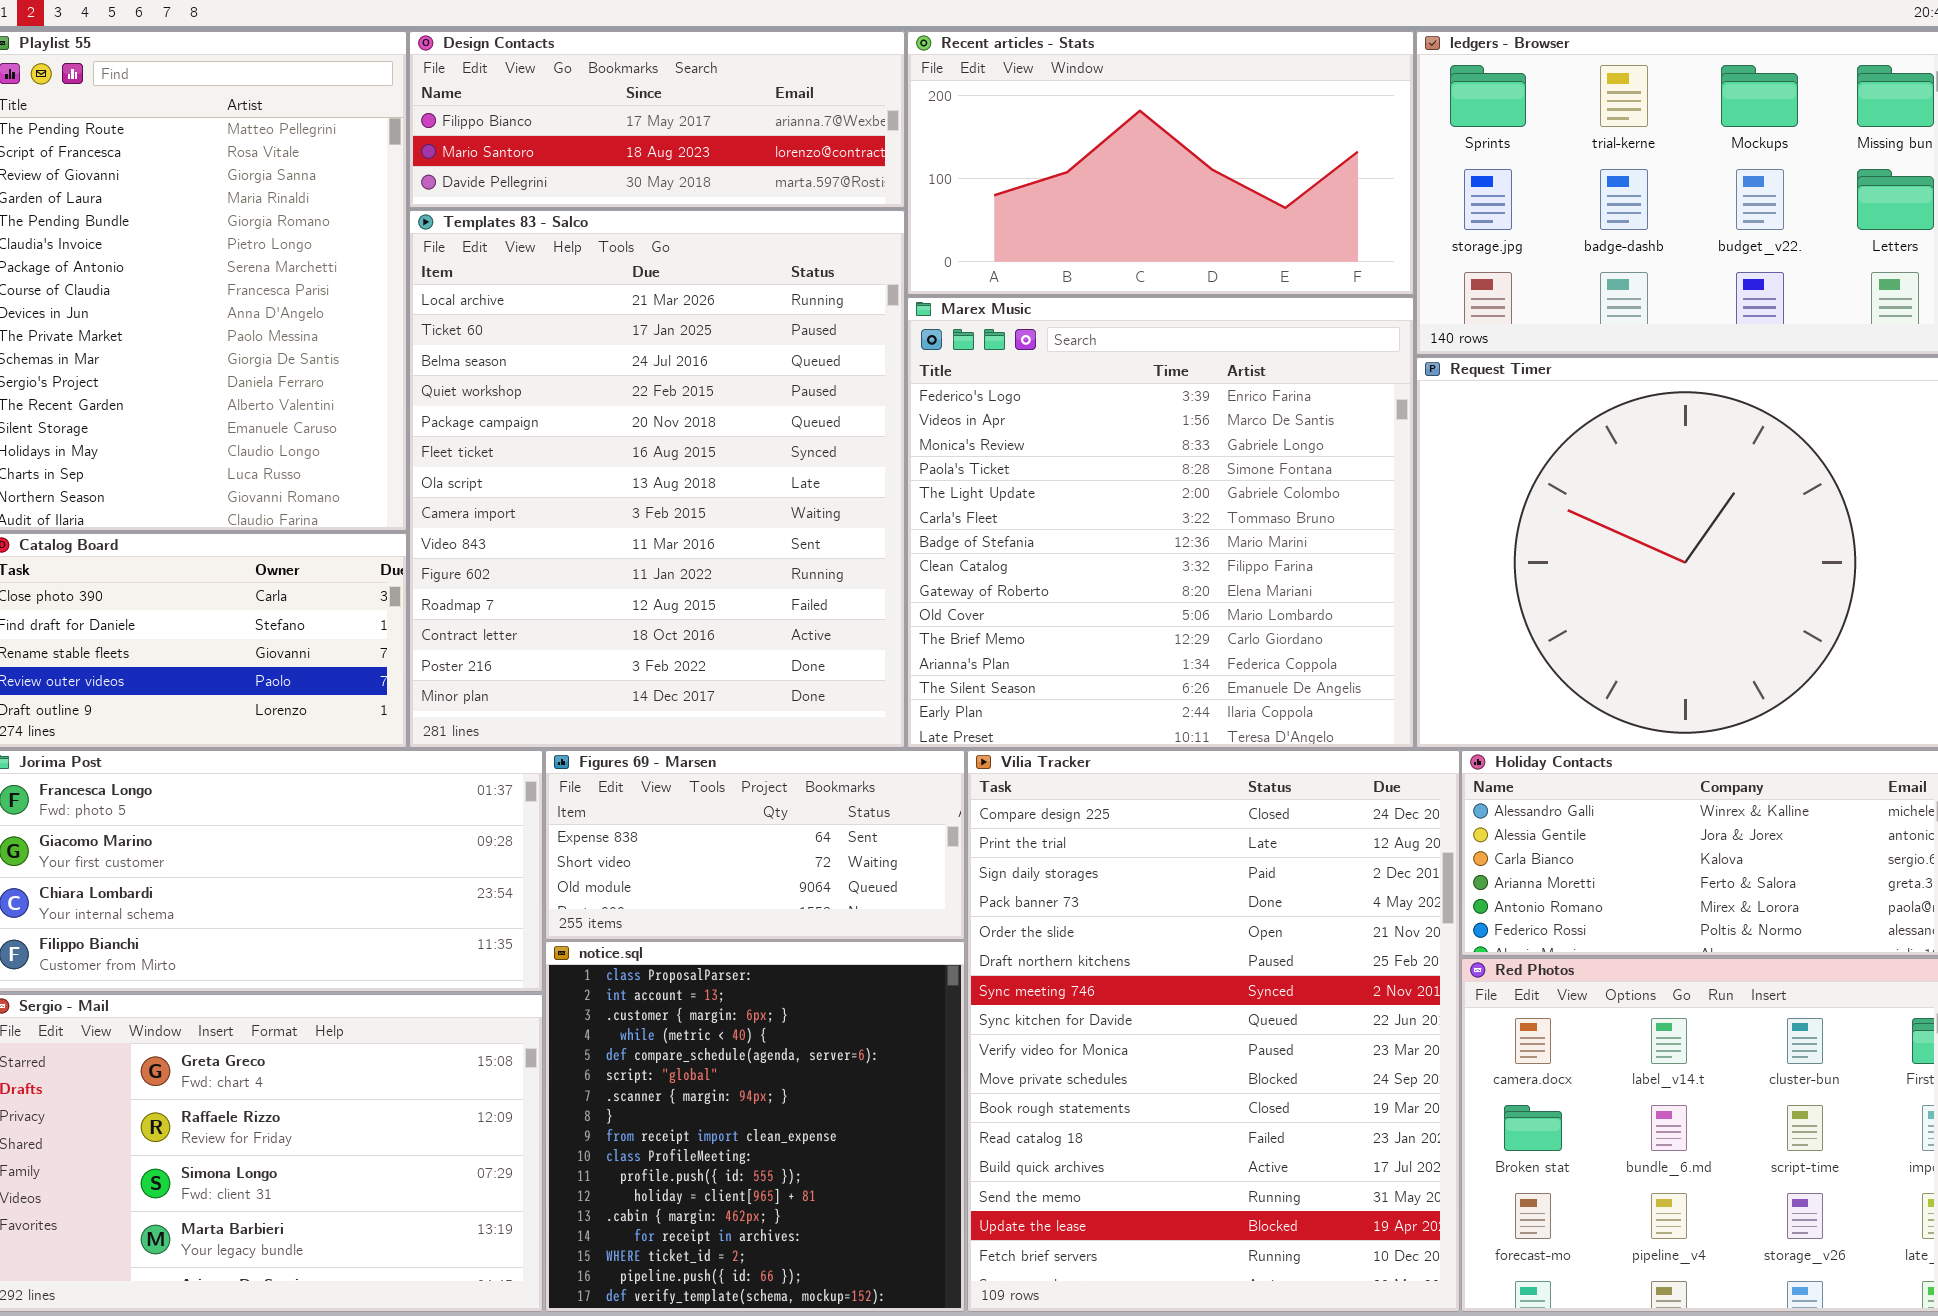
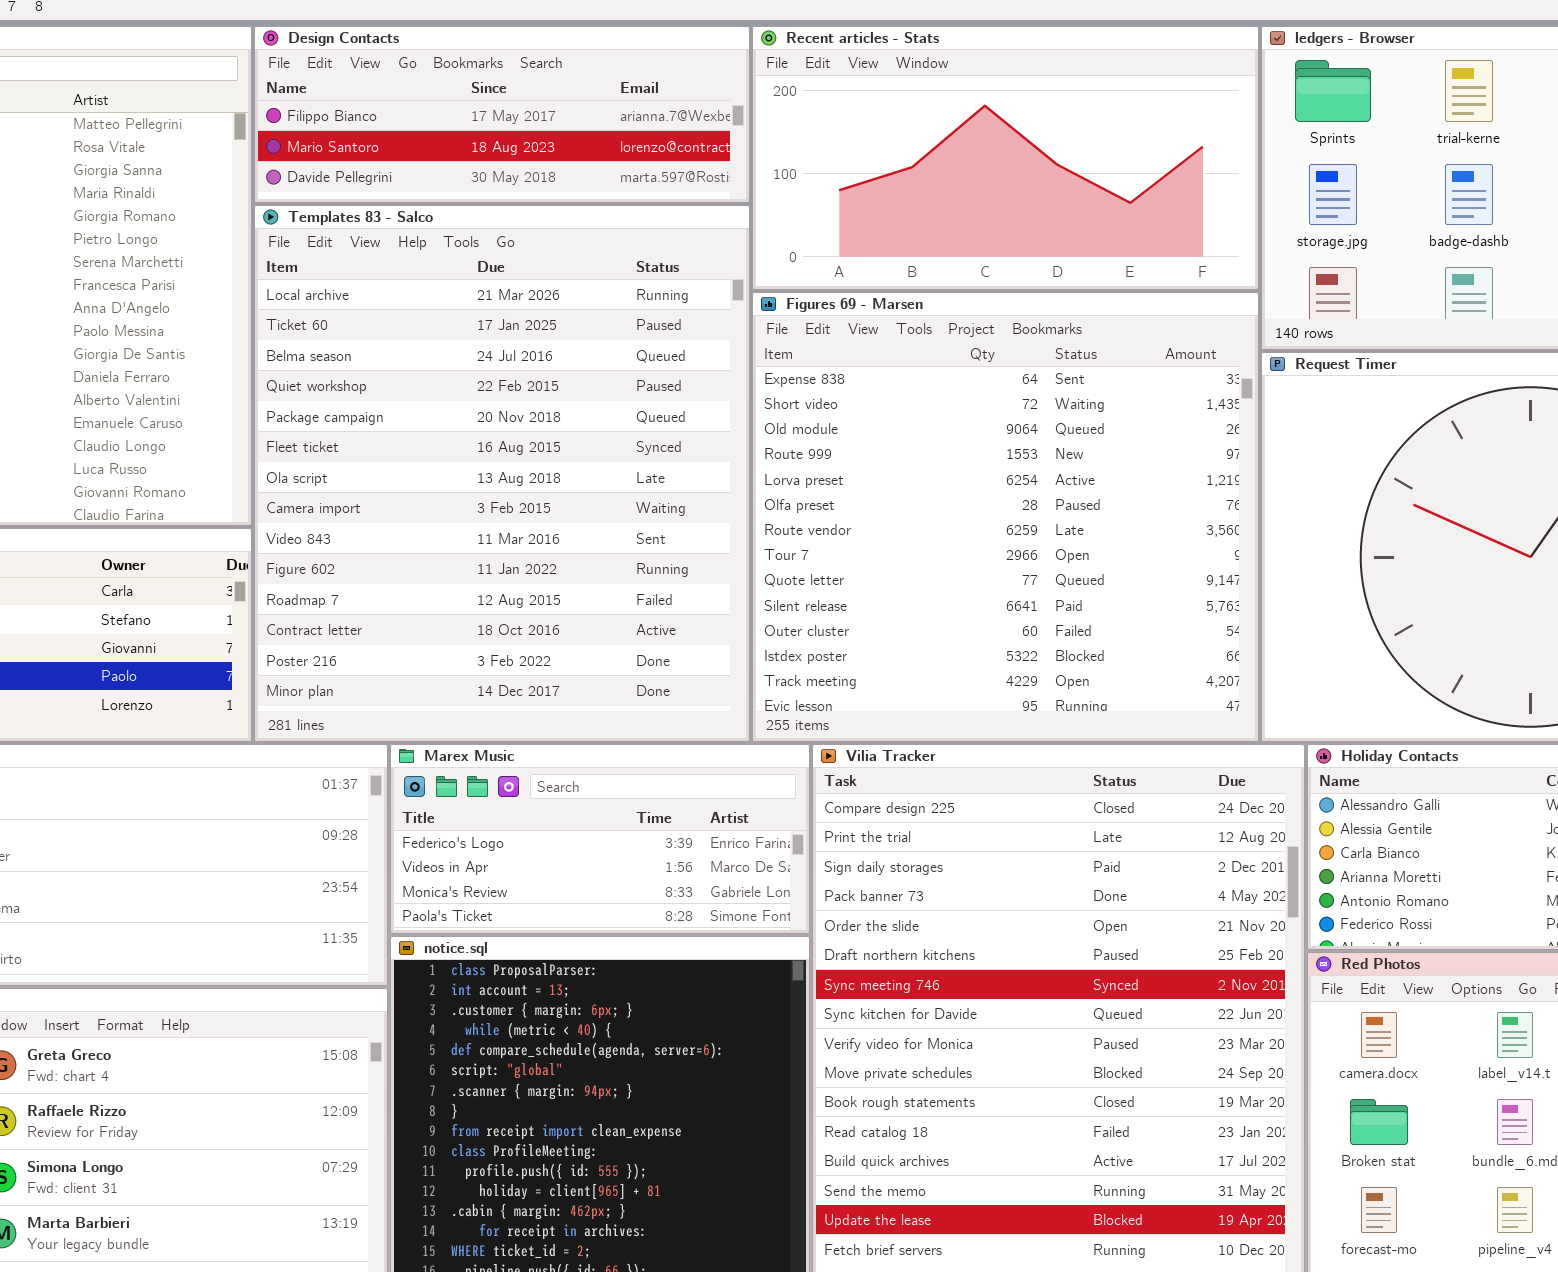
Marex Music: [907,297,1414,748] -> [390,744,810,934], moved, resized
Figures 69 - Marsen: [545,750,965,940] -> [752,292,1259,742], moved, resized

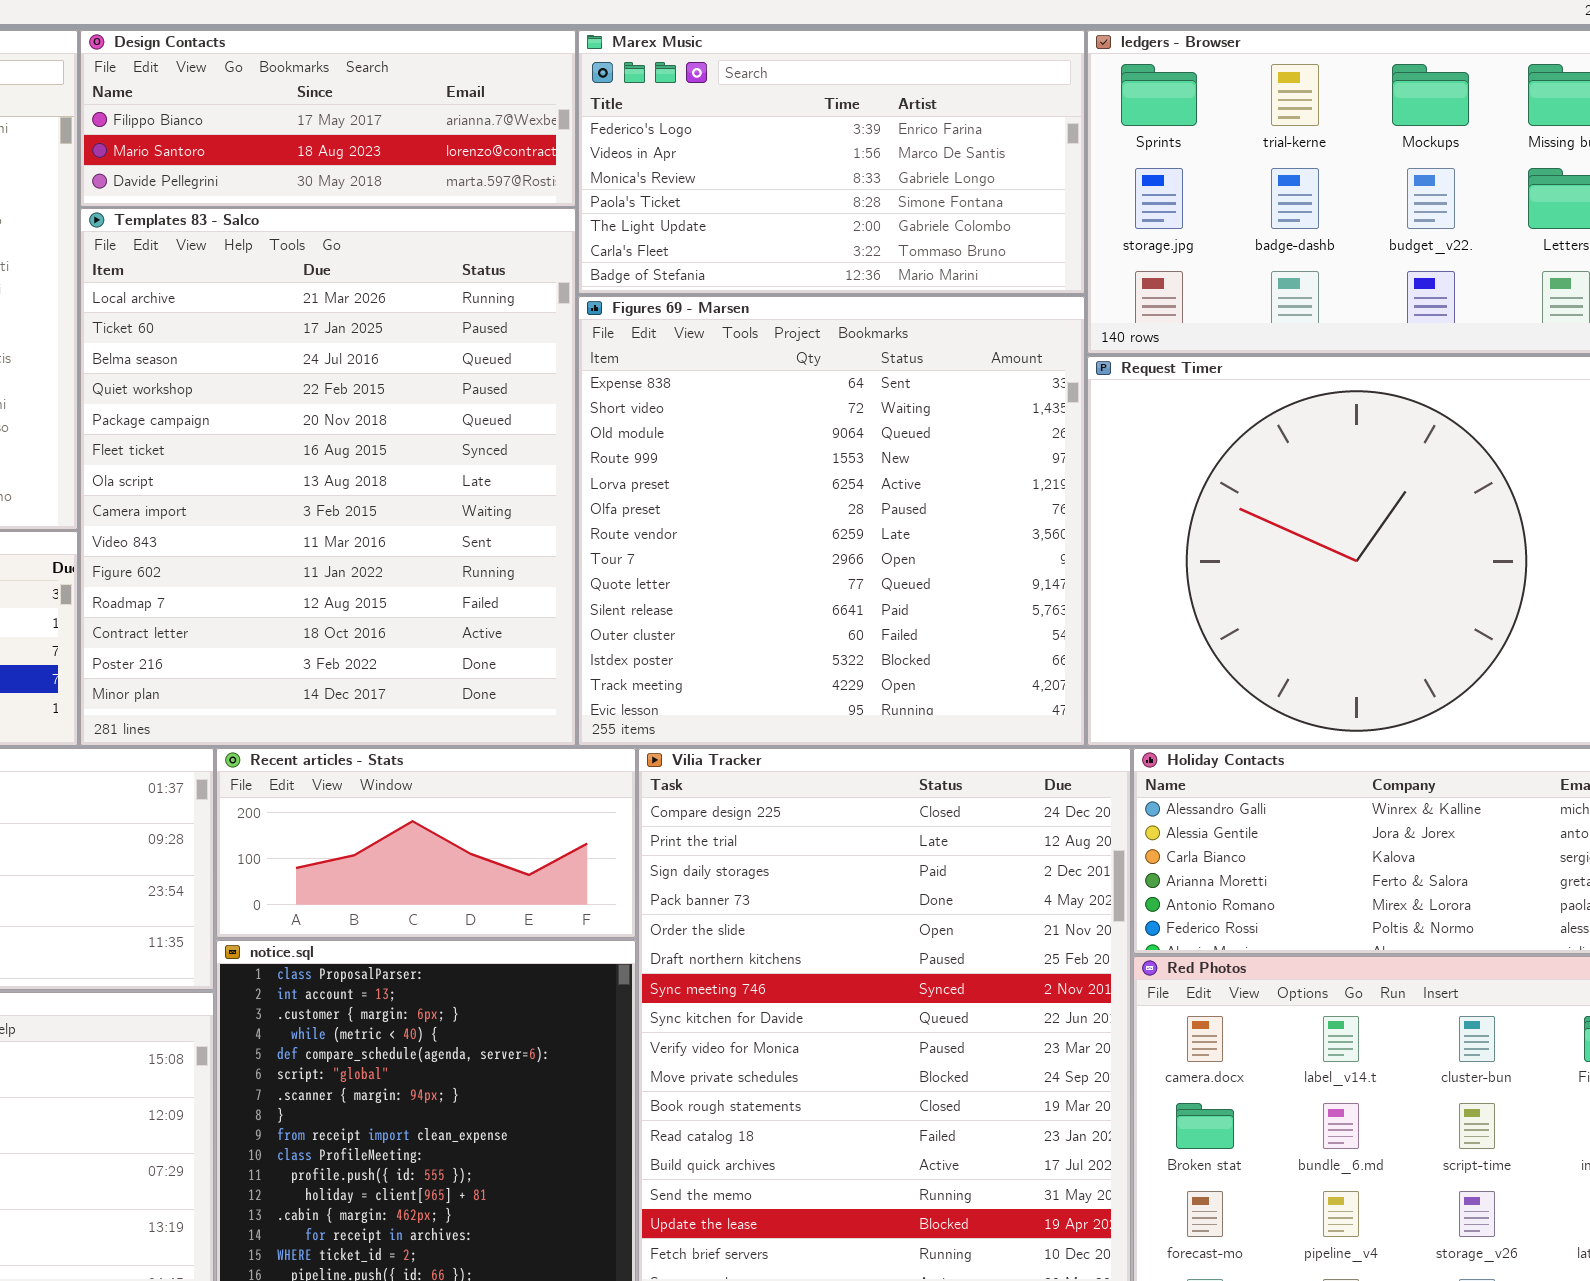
Recent articles - Stats: [752,26,1259,290] -> [216,748,636,938], moved, resized
Marex Music: [390,744,810,934] -> [578,30,1085,294], moved, resized

